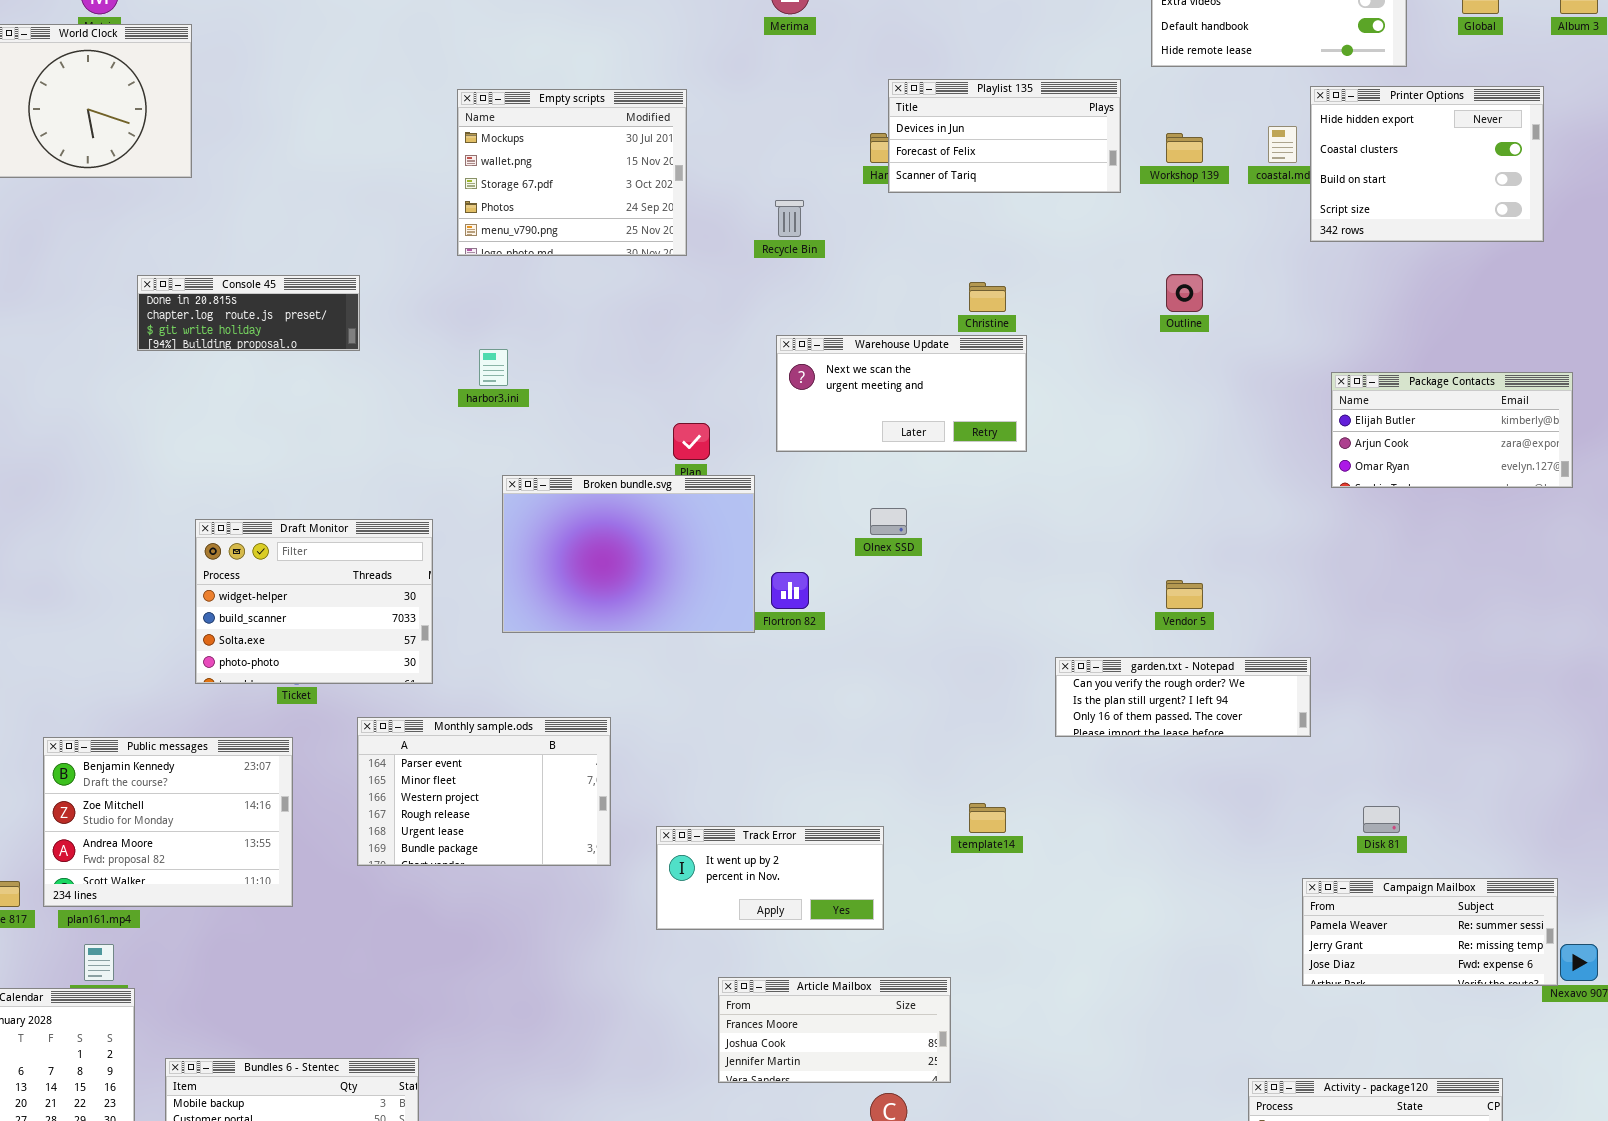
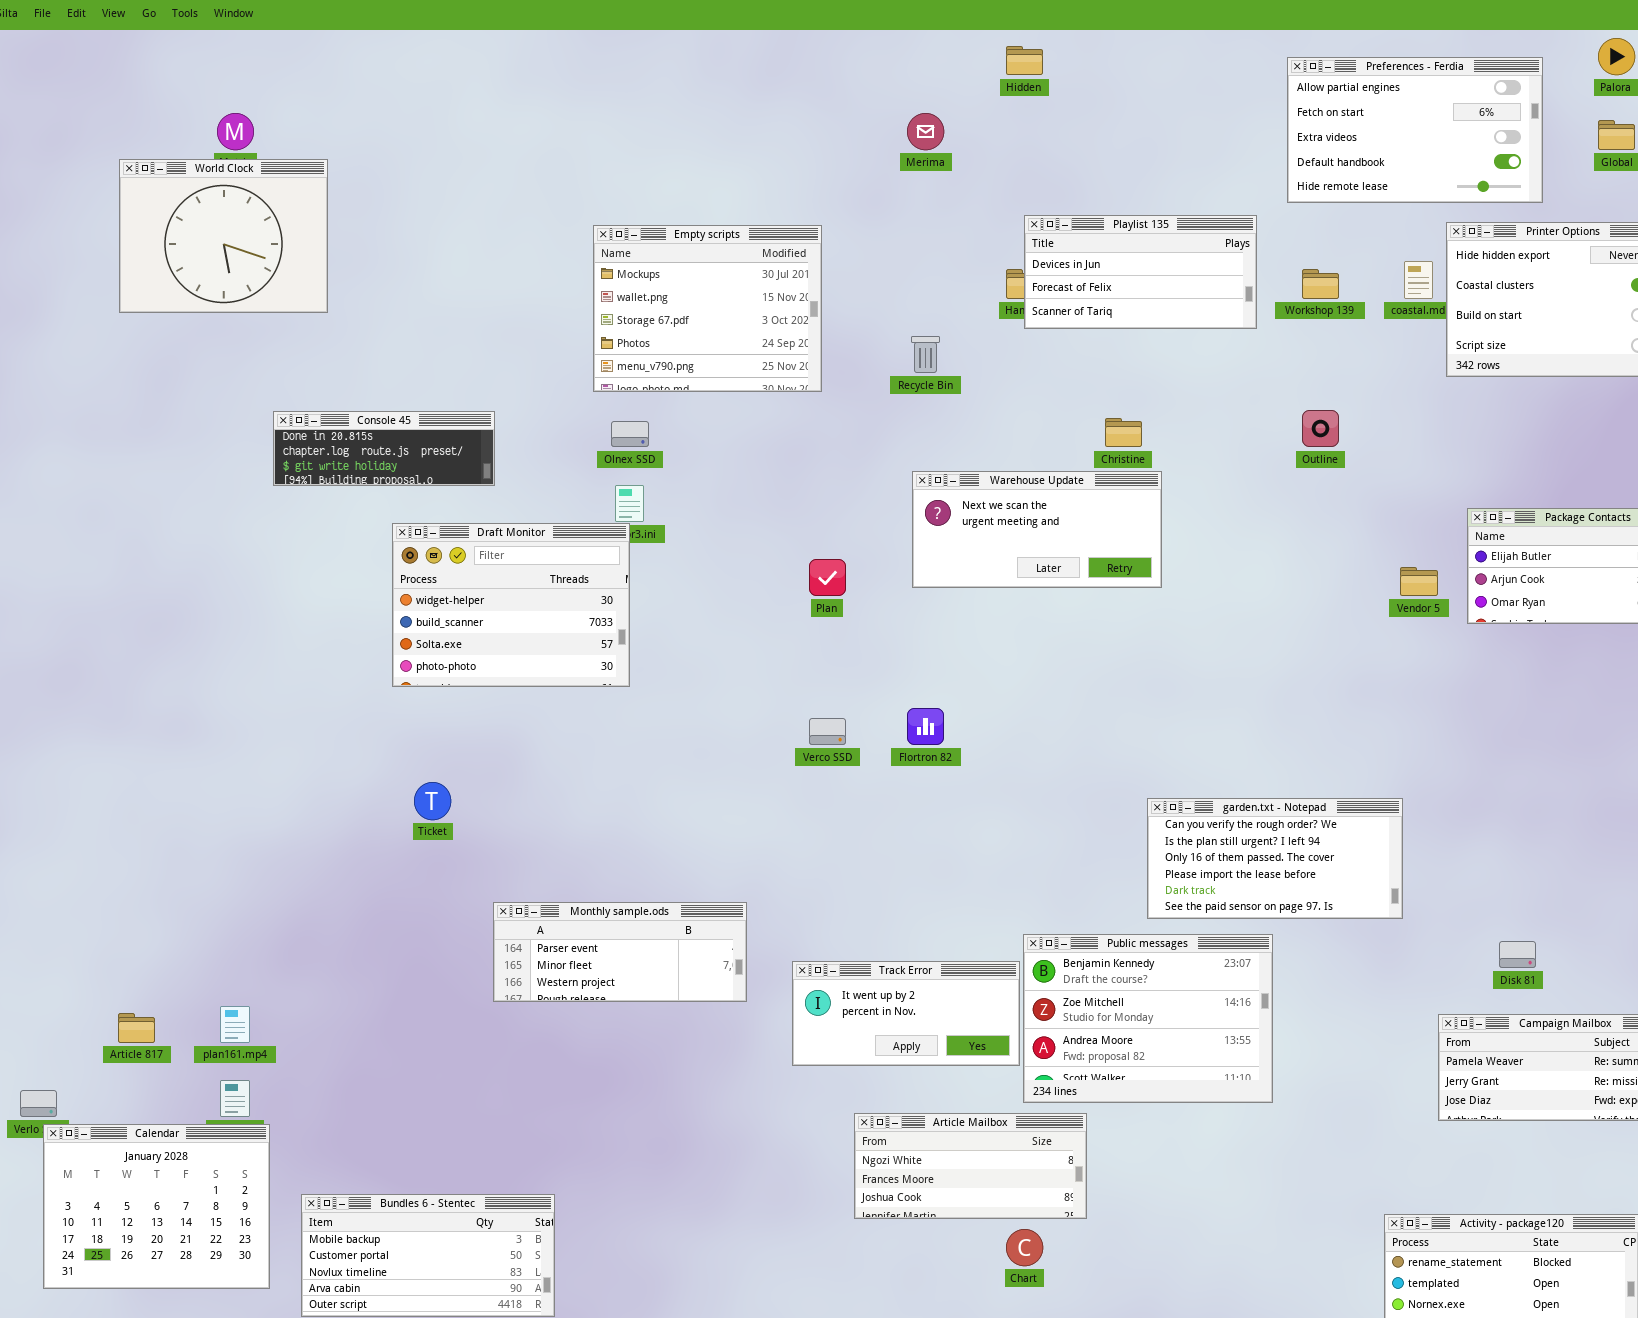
Broken bundle.svg: [502,475,755,633] -> none, closed
Olnex SSD: [870,508,907,535] -> [611,421,649,447], moved
Draft Monitor: [195,519,433,684] -> [392,523,630,687], moved
Vendor 5: [1166,580,1203,609] -> [1400,567,1438,596], moved
garden.txt - Notepad: [1055,657,1311,737] -> [1147,798,1403,919], moved, resized
Monthly sample.ods: [357,717,611,866] -> [493,902,747,1002], resized
Public messages: [43,737,293,907] -> [1023,934,1273,1103], moved
Article Mailbox: [718,977,951,1083] -> [854,1113,1087,1219], scrolled up 1 row

